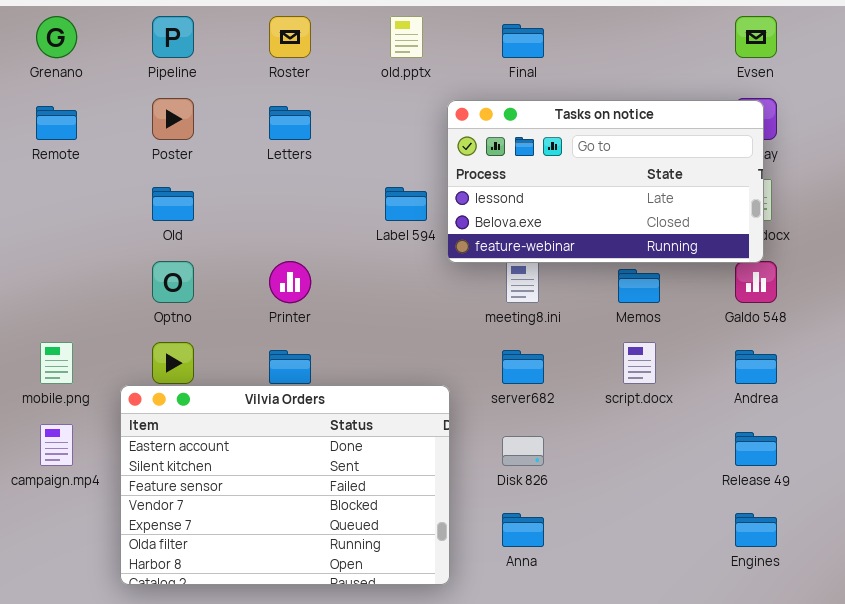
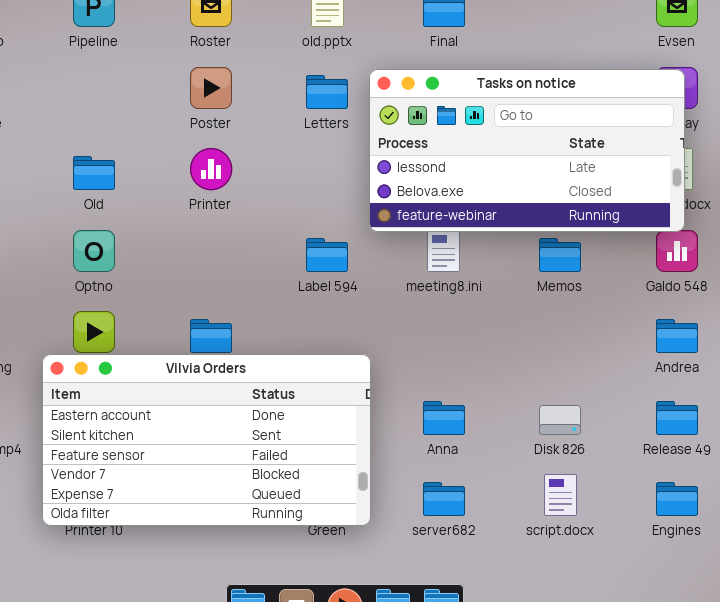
Poster: [152,98,194,140] -> [190,67,232,109], moved
Letters: [269,106,311,140] -> [306,75,348,109], moved
Label 594: [385,187,427,221] -> [306,238,348,272], moved
Printer: [269,261,311,303] -> [190,148,232,190], moved
script.docx: [623,342,656,384] -> [544,474,577,516], moved
server682: [502,350,544,384] -> [423,482,465,516], moved
Vilvia Orders: [120,385,450,585] -> [42,354,371,526], resized
Disk 826: [502,436,544,466] -> [539,405,581,435], moved
Anna: [502,513,544,547] -> [423,401,465,435], moved

